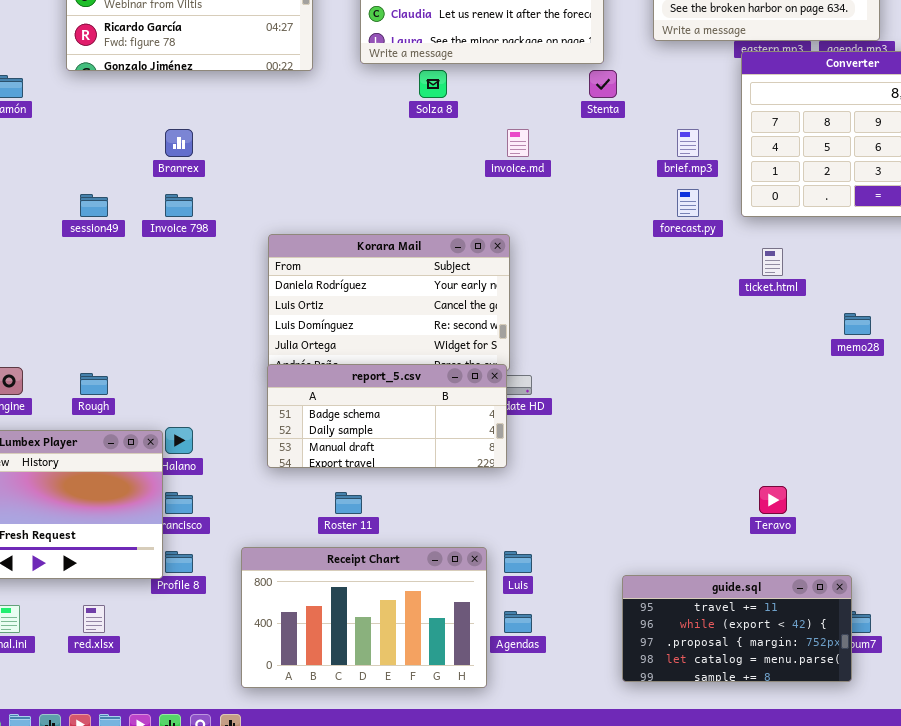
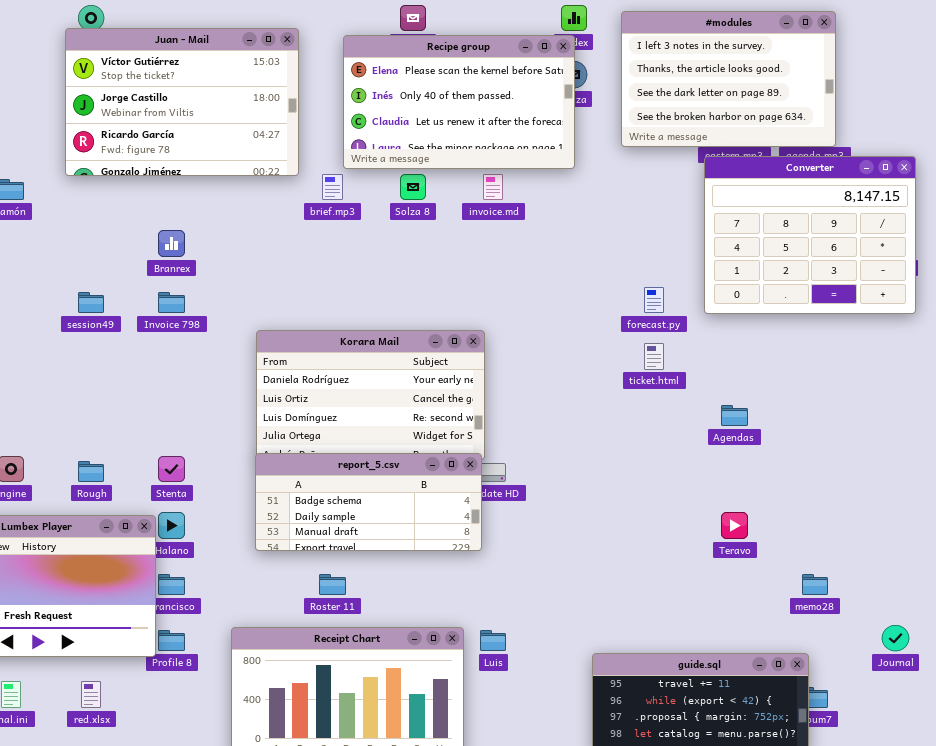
Stenta: [589,70,617,98] -> [158,456,185,482], moved
invoice.md: [507,129,529,157] -> [483,174,503,200], moved
brief.mp3: [677,129,699,157] -> [322,174,343,200], moved
ticket.html: [762,248,783,276] -> [644,343,664,370], moved
memo28: [844,313,871,335] -> [802,574,828,595], moved
Teravo: [759,486,787,514] -> [721,512,748,539], moved
Agendas: [504,611,532,633] -> [721,405,748,426], moved

